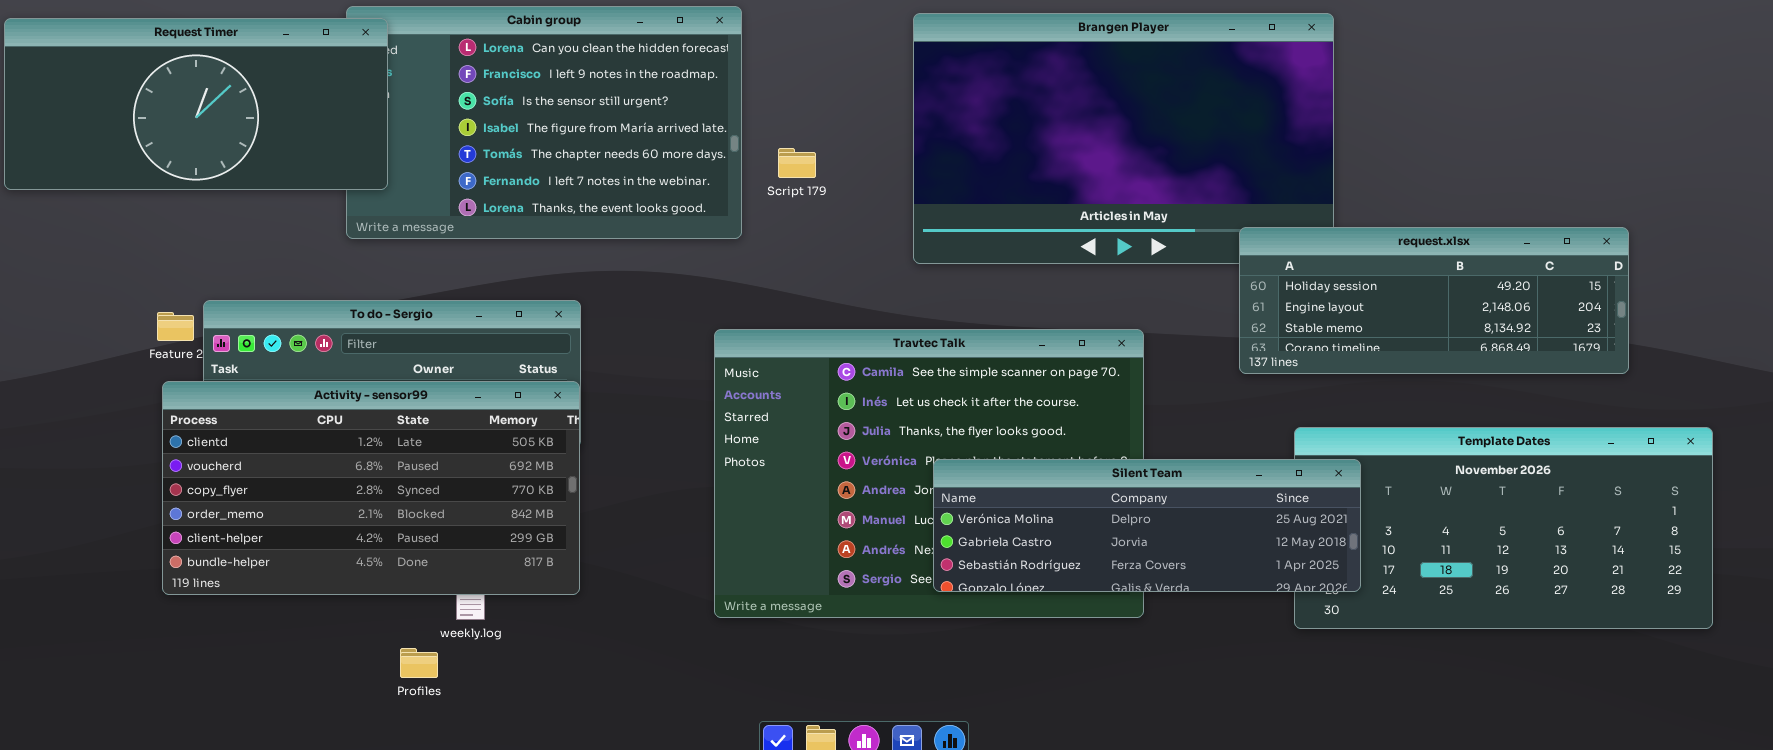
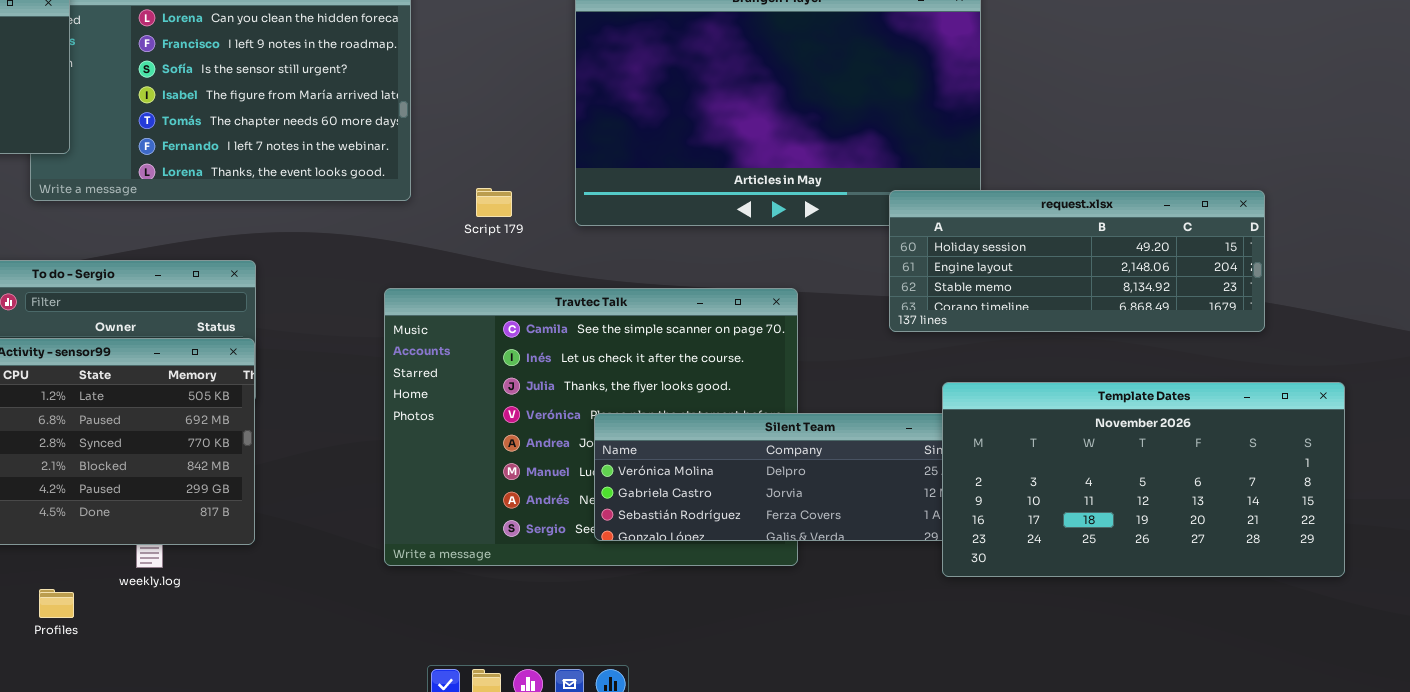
Script 179: [778,148,816,178] -> [476,188,512,217], moved
Template Dates: [1294,427,1713,629] -> [942,382,1345,577], raised
Profiles: [400,648,438,678] -> [39,589,74,618], moved

